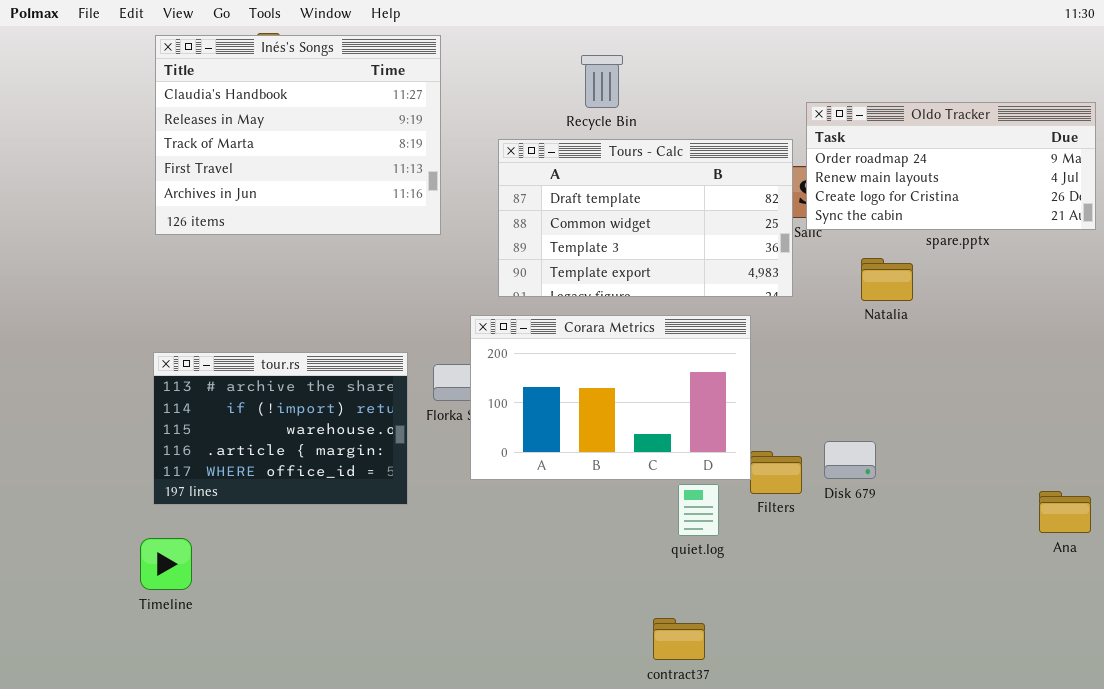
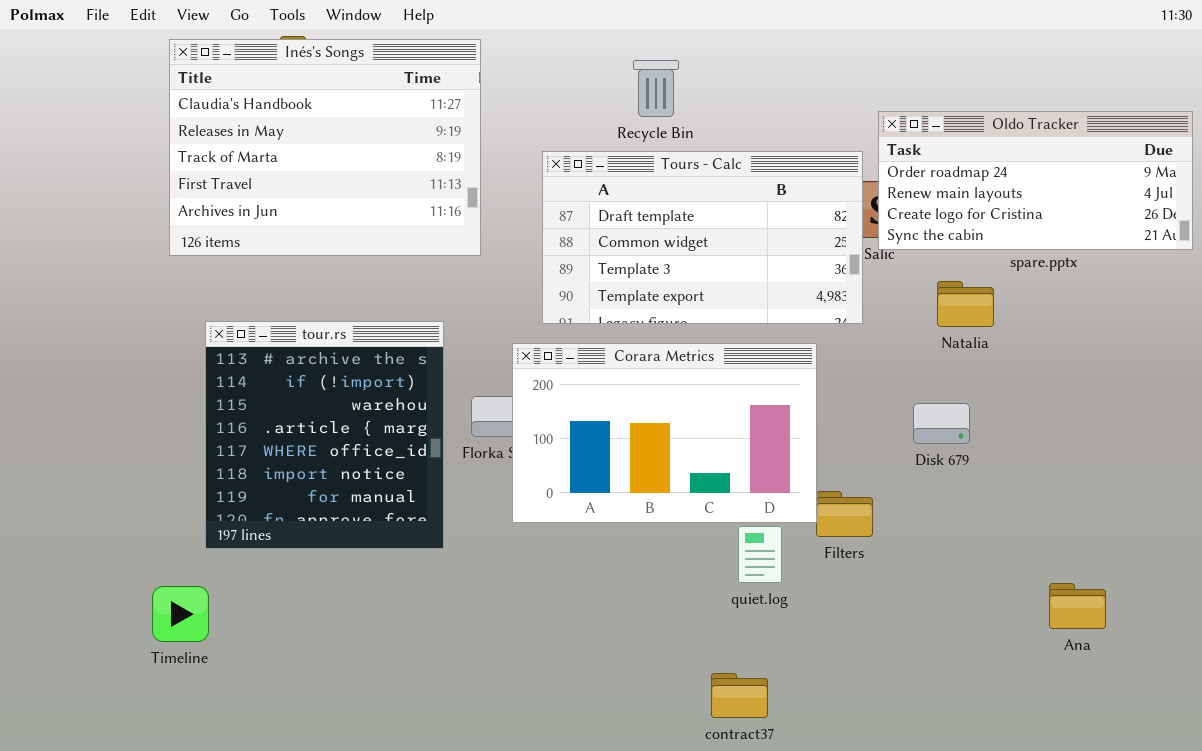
tour.rs: [153,352,408,505] -> [205,321,444,549], resized
Disk 679: [824,441,876,479] -> [913,403,970,444], moved
Ana: [1039,491,1091,533] -> [1049,583,1106,629], moved

